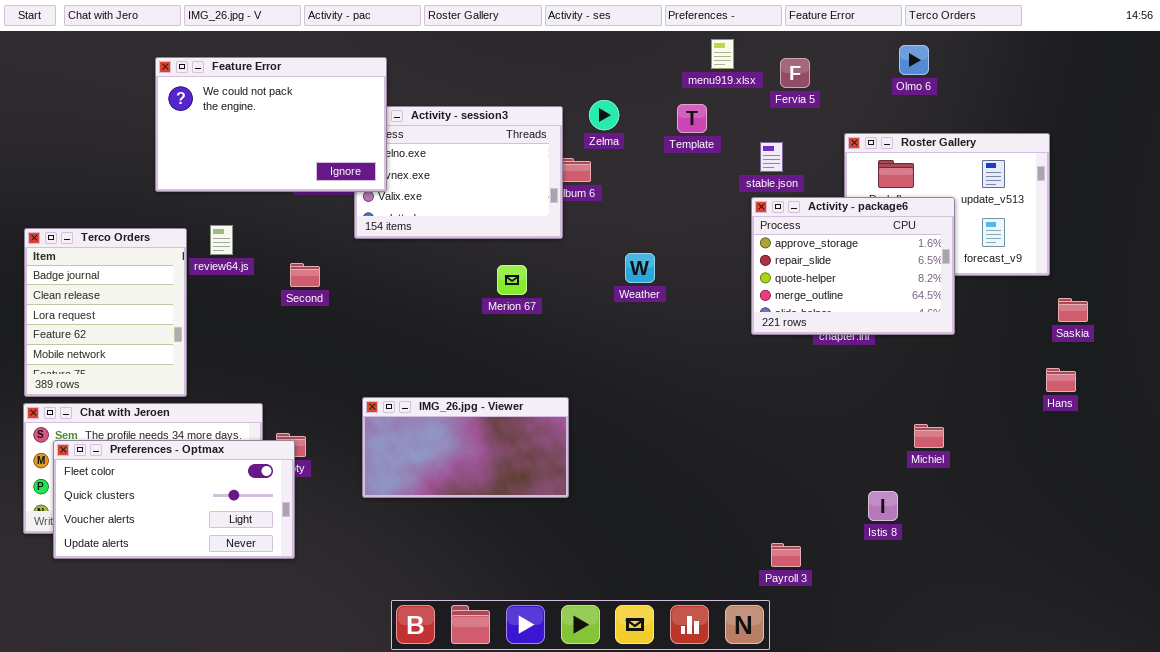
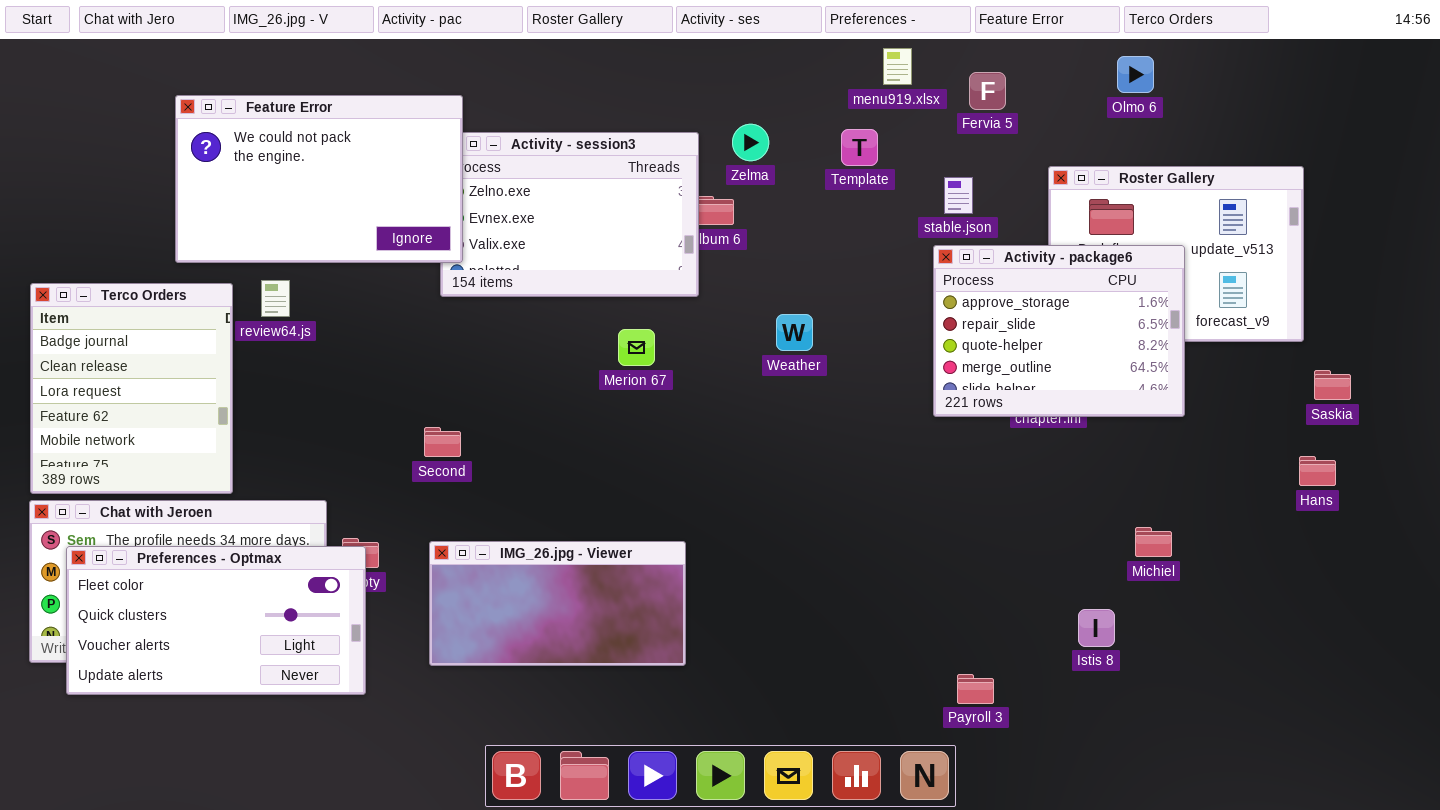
Feature Error: [155,57,387,192] -> [175,95,463,263], moved
Second: [290,263,320,287] -> [424,427,461,457], moved
IMG_26.jpg - Viewer: [362,397,569,498] -> [429,541,686,666], moved

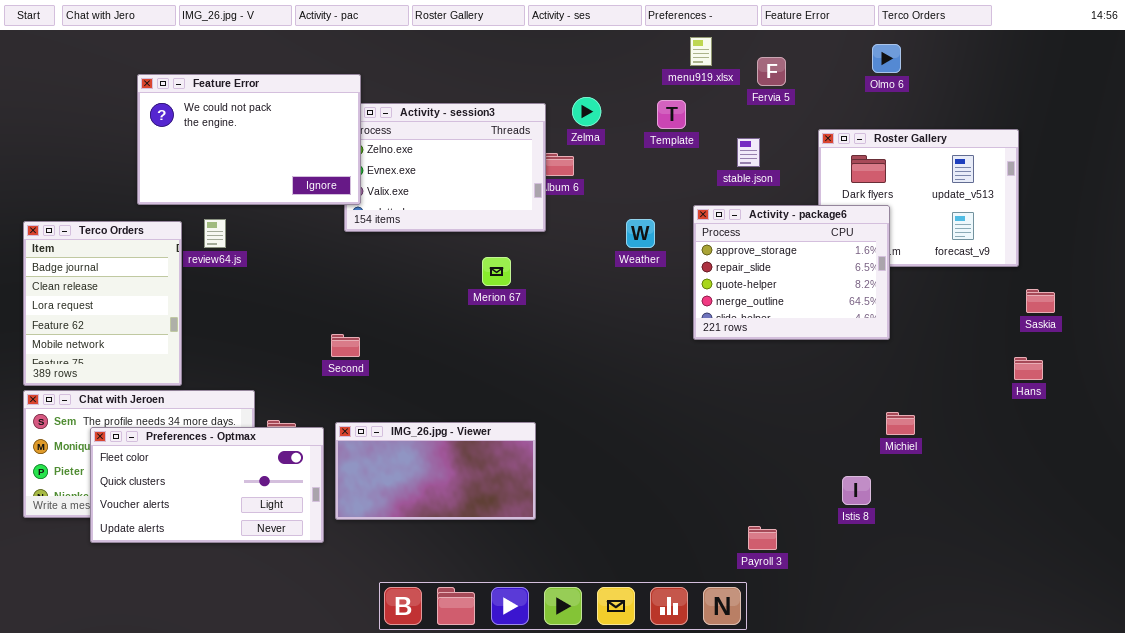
Activity - package6: [933,245,1185,417] -> [693,205,890,340], moved
Weather: [776,314,813,351] -> [626,219,655,248], moved
Preferences - Optmax: [66,546,366,695] -> [90,427,324,543], moved

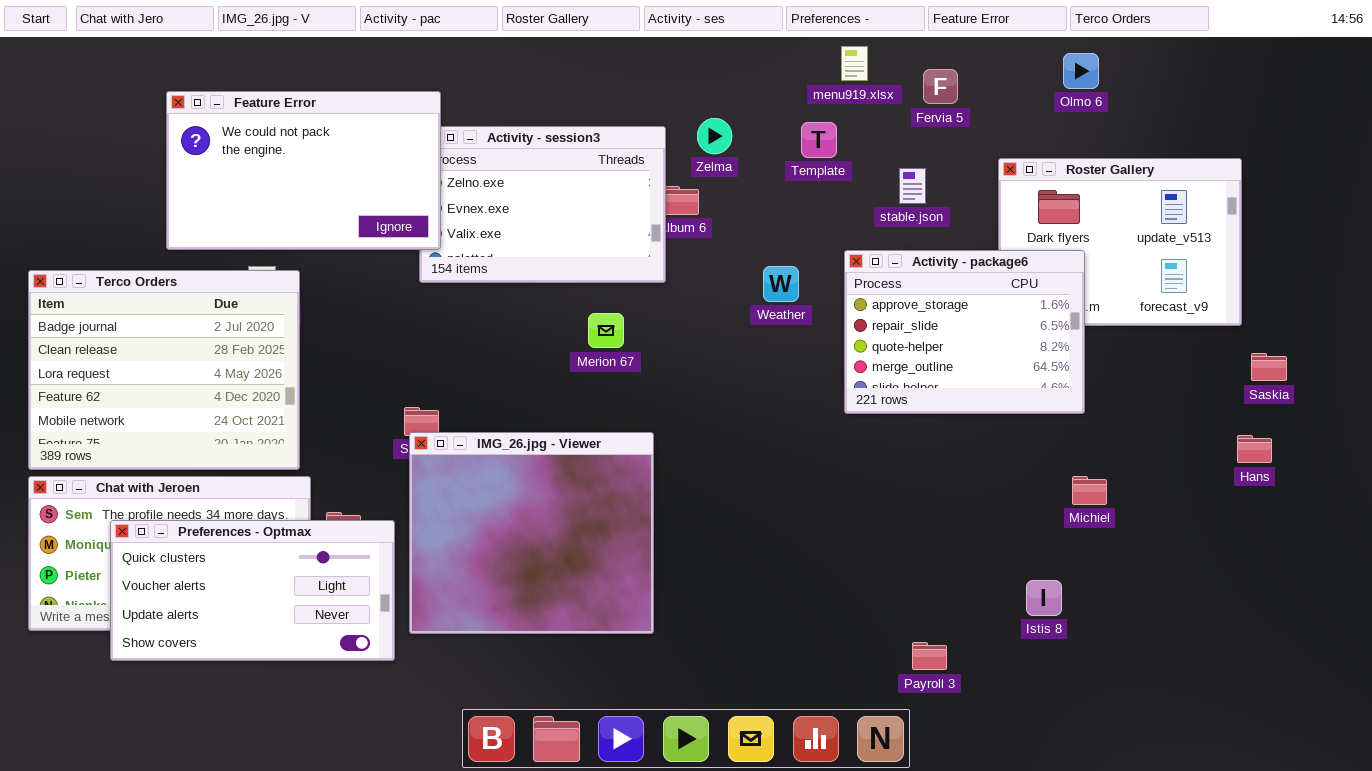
Terco Orders: [23,221,182,386] -> [28,270,300,470], resized
Michiel: [886,412,915,435] -> [1072,476,1107,505], moved
IMG_26.jpg - Viewer: [335,422,536,520] -> [409,432,654,634], resized
Preferences - Optmax: [90,427,324,543] -> [110,520,395,661], scrolled down 1 row

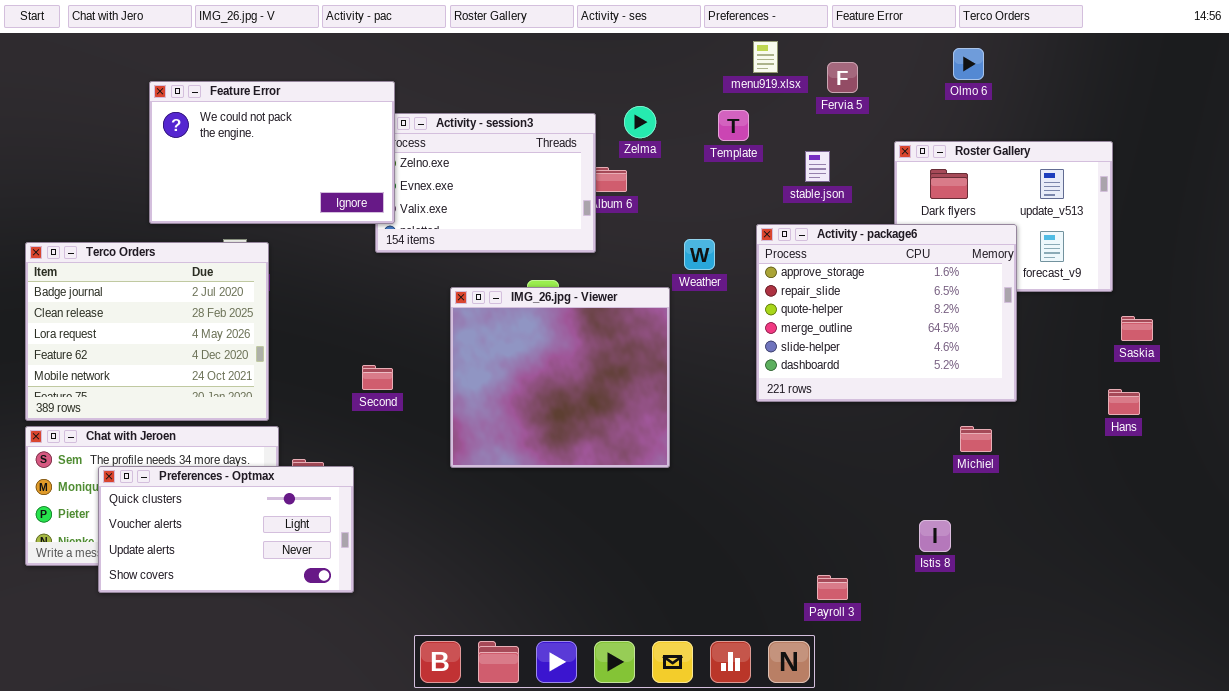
Activity - package6: [844,250,1085,414] -> [756,224,1017,402], resized
IMG_26.jpg - Viewer: [409,432,654,634] -> [450,287,670,468], moved

